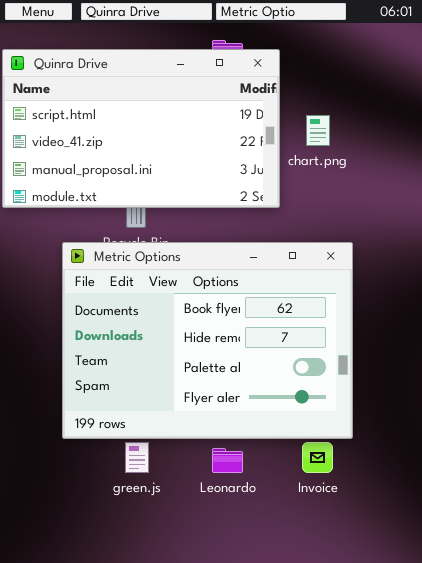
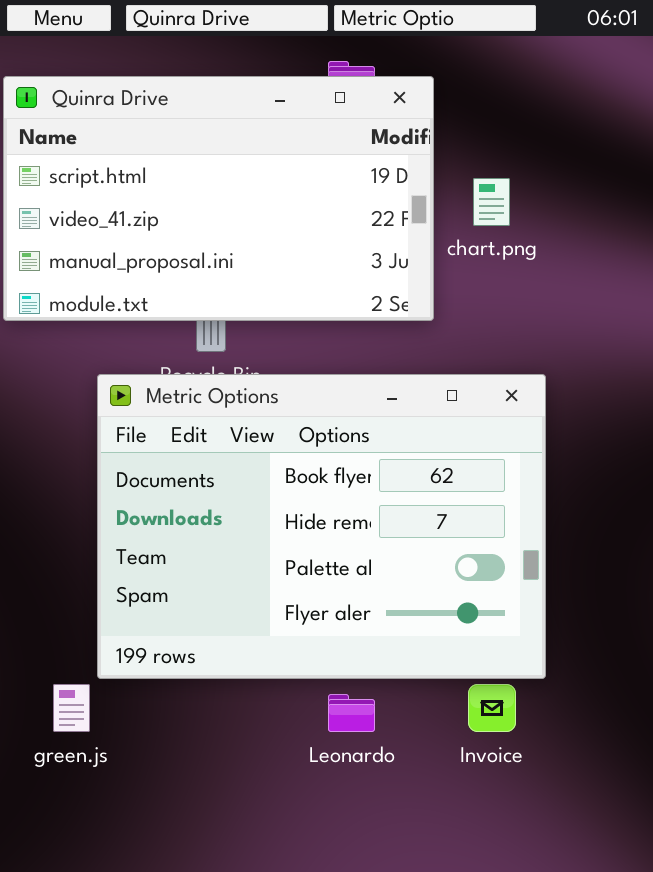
green.js: [125,442,149,473] -> [53,684,90,732], moved

